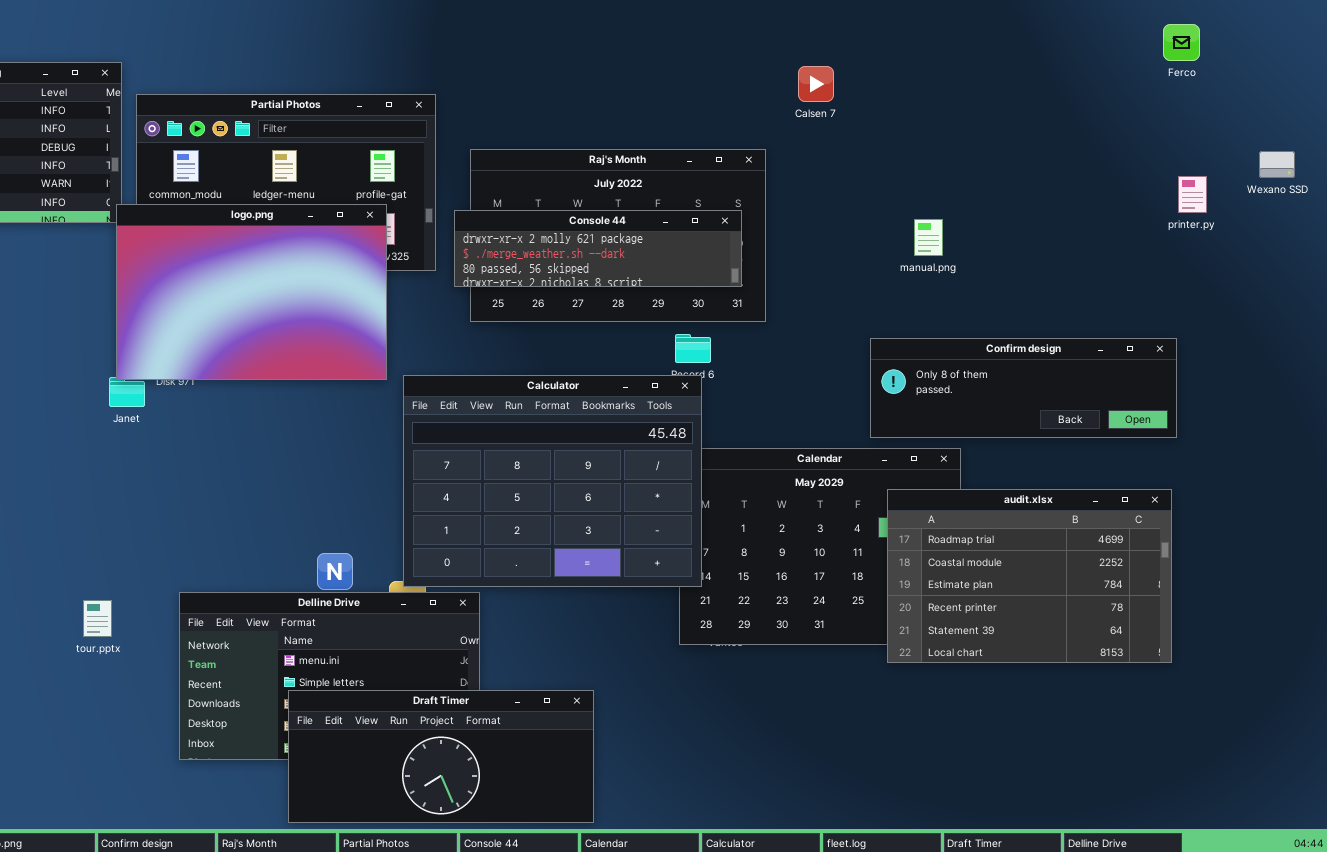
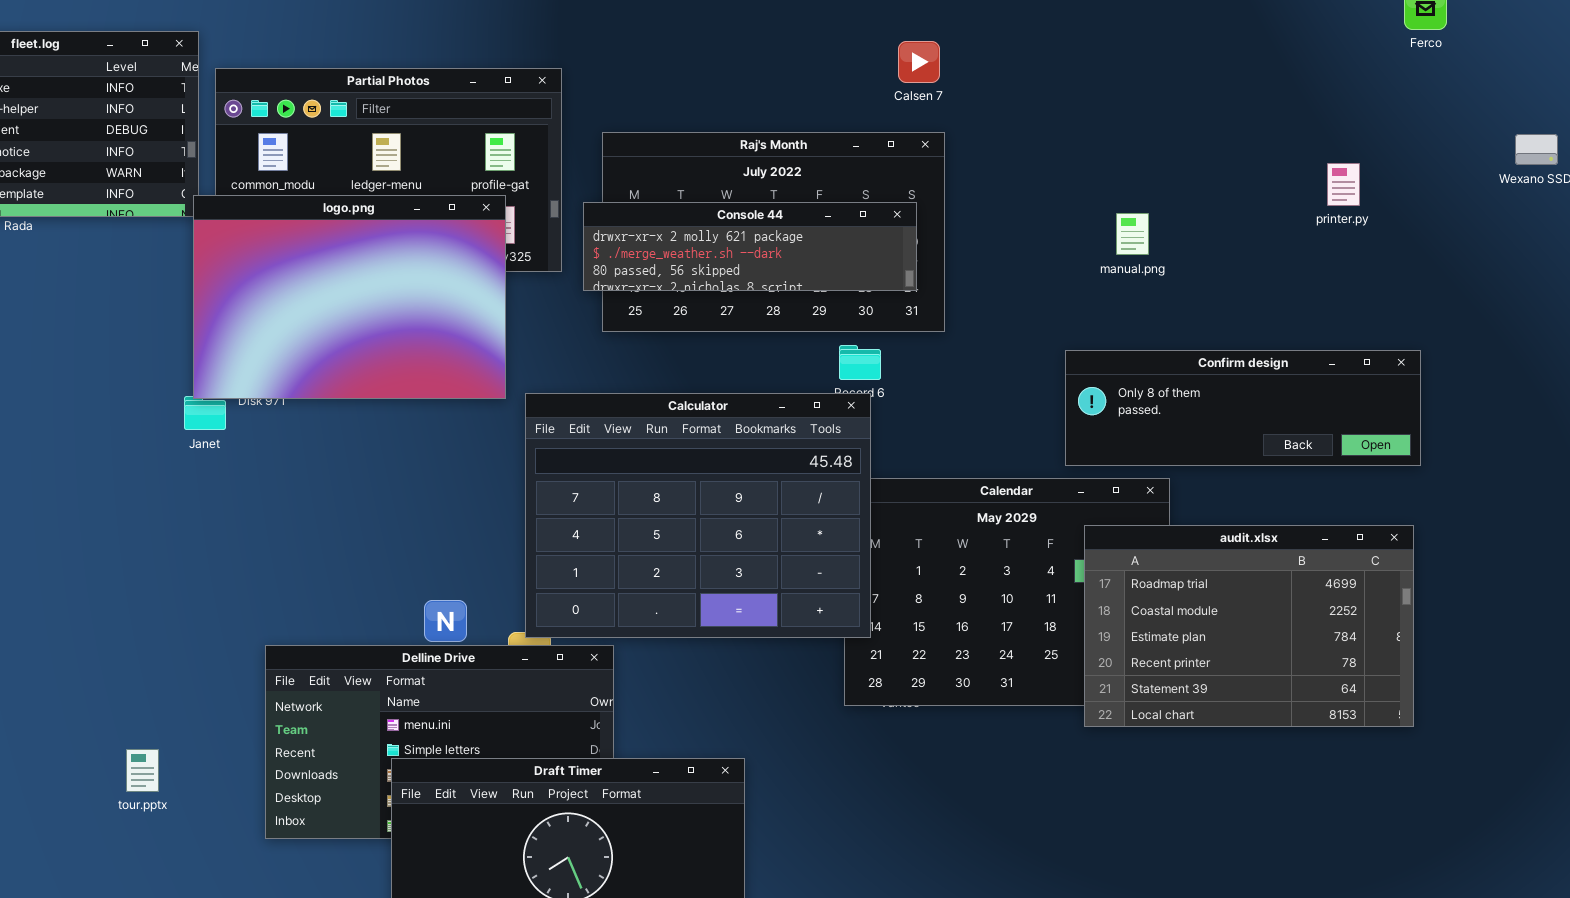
Calsen 7: [798,66,834,102] -> [898,41,940,83], moved
printer.py: [1178,176,1207,213] -> [1327,163,1360,206], moved
tour.pptx: [83,600,112,637] -> [126,749,159,792], moved

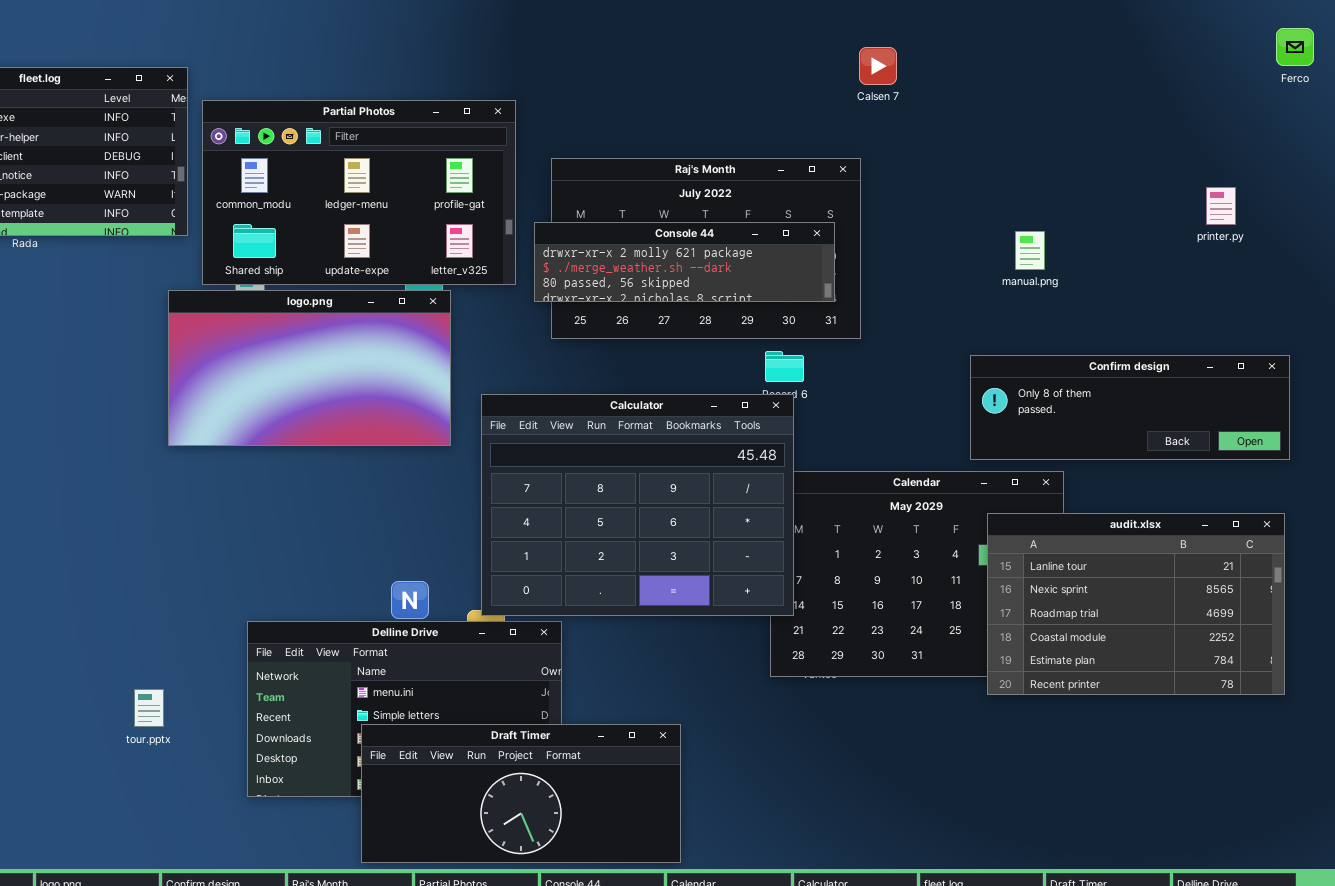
Calsen 7: [898,41,940,83] -> [859,47,897,85], moved
logo.png: [193,195,506,399] -> [168,290,451,446], moved, resized
audit.xlsx: [1084,525,1414,727] -> [987,513,1285,695], scrolled up 2 rows
tour.pptx: [126,749,159,792] -> [134,689,164,727], moved

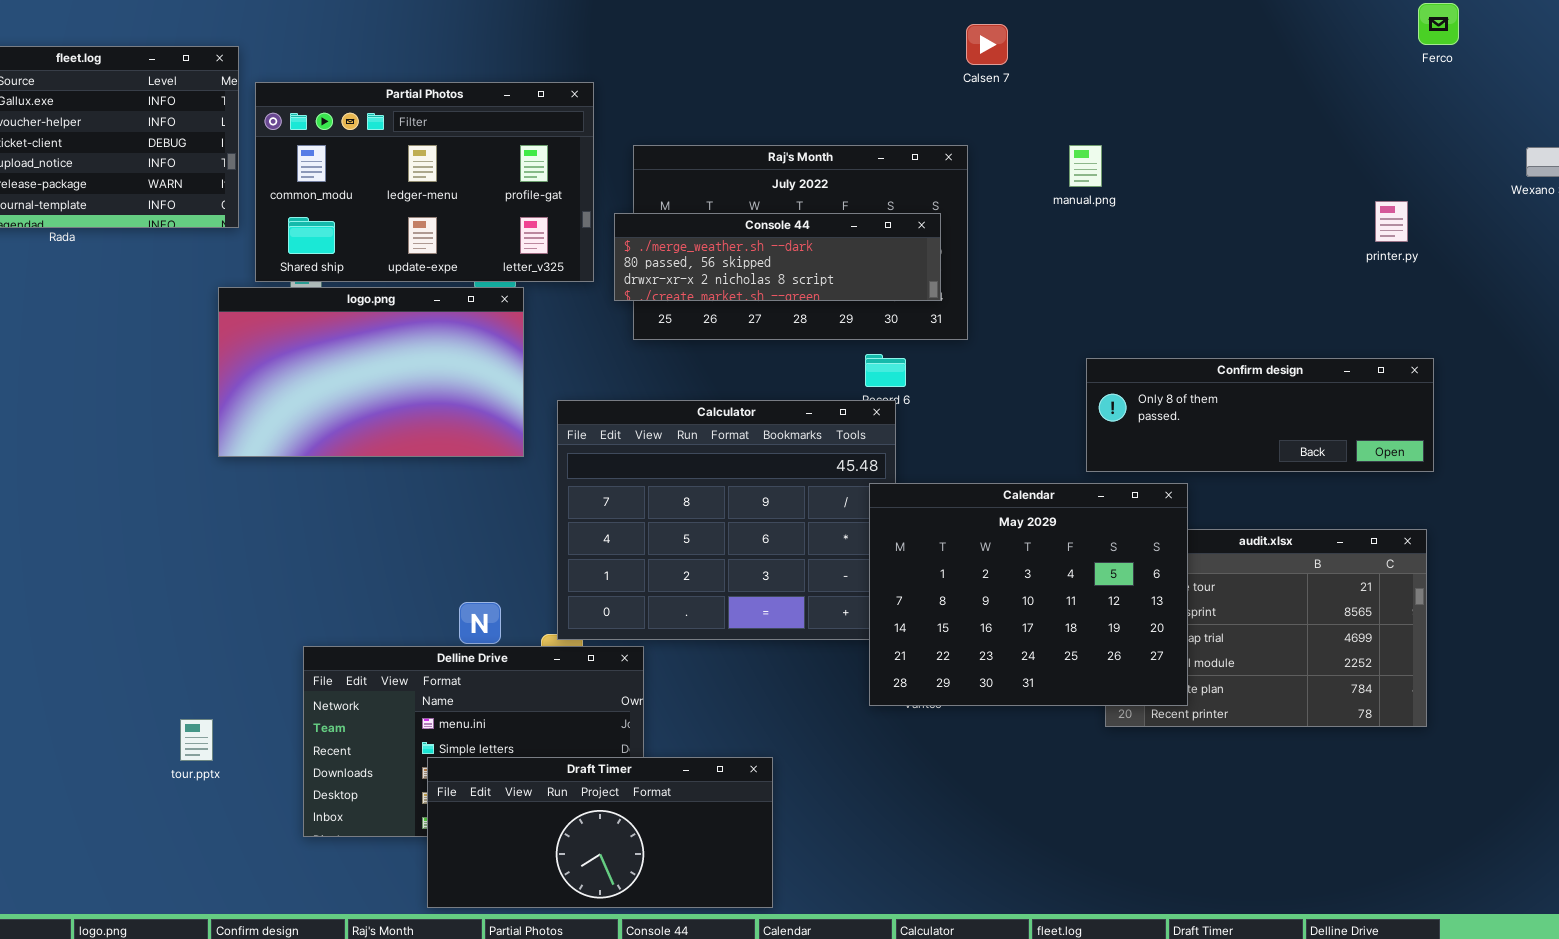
printer.py: [1206,187,1236,225] -> [1375,201,1408,242], moved
Console 44: [534,222,835,302] -> [614,213,941,301], scrolled down 1 row
manual.png: [1015,231,1045,270] -> [1069,145,1102,187], moved
Calendar: [770,471,1064,677] -> [869,483,1188,706], raised

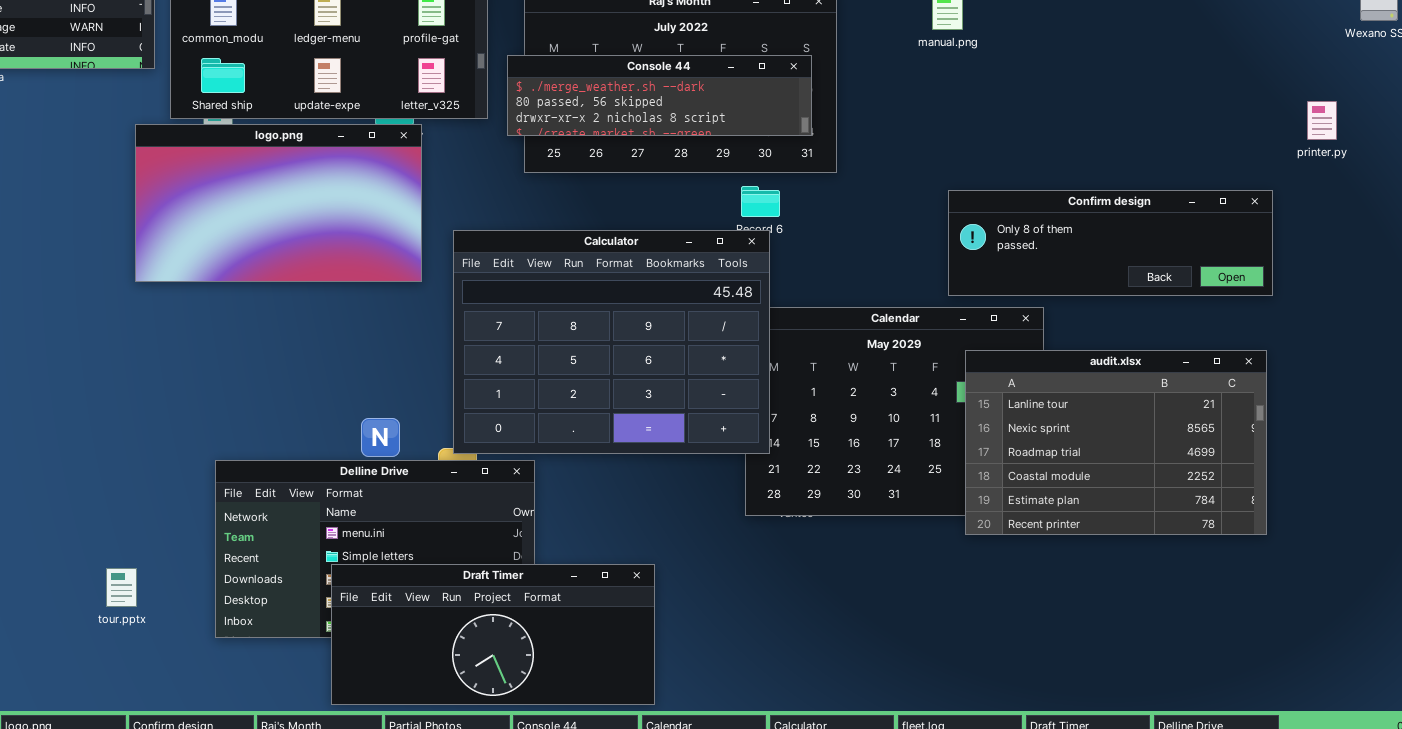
printer.py: [1375,201,1408,242] -> [1307,101,1337,140], moved
Calculator: [557,400,896,640] -> [453,230,770,454], raised
audit.xlsx: [1105,529,1427,727] -> [965,350,1267,535], raised
tour.pptx: [180,719,213,761] -> [106,568,137,607], moved

